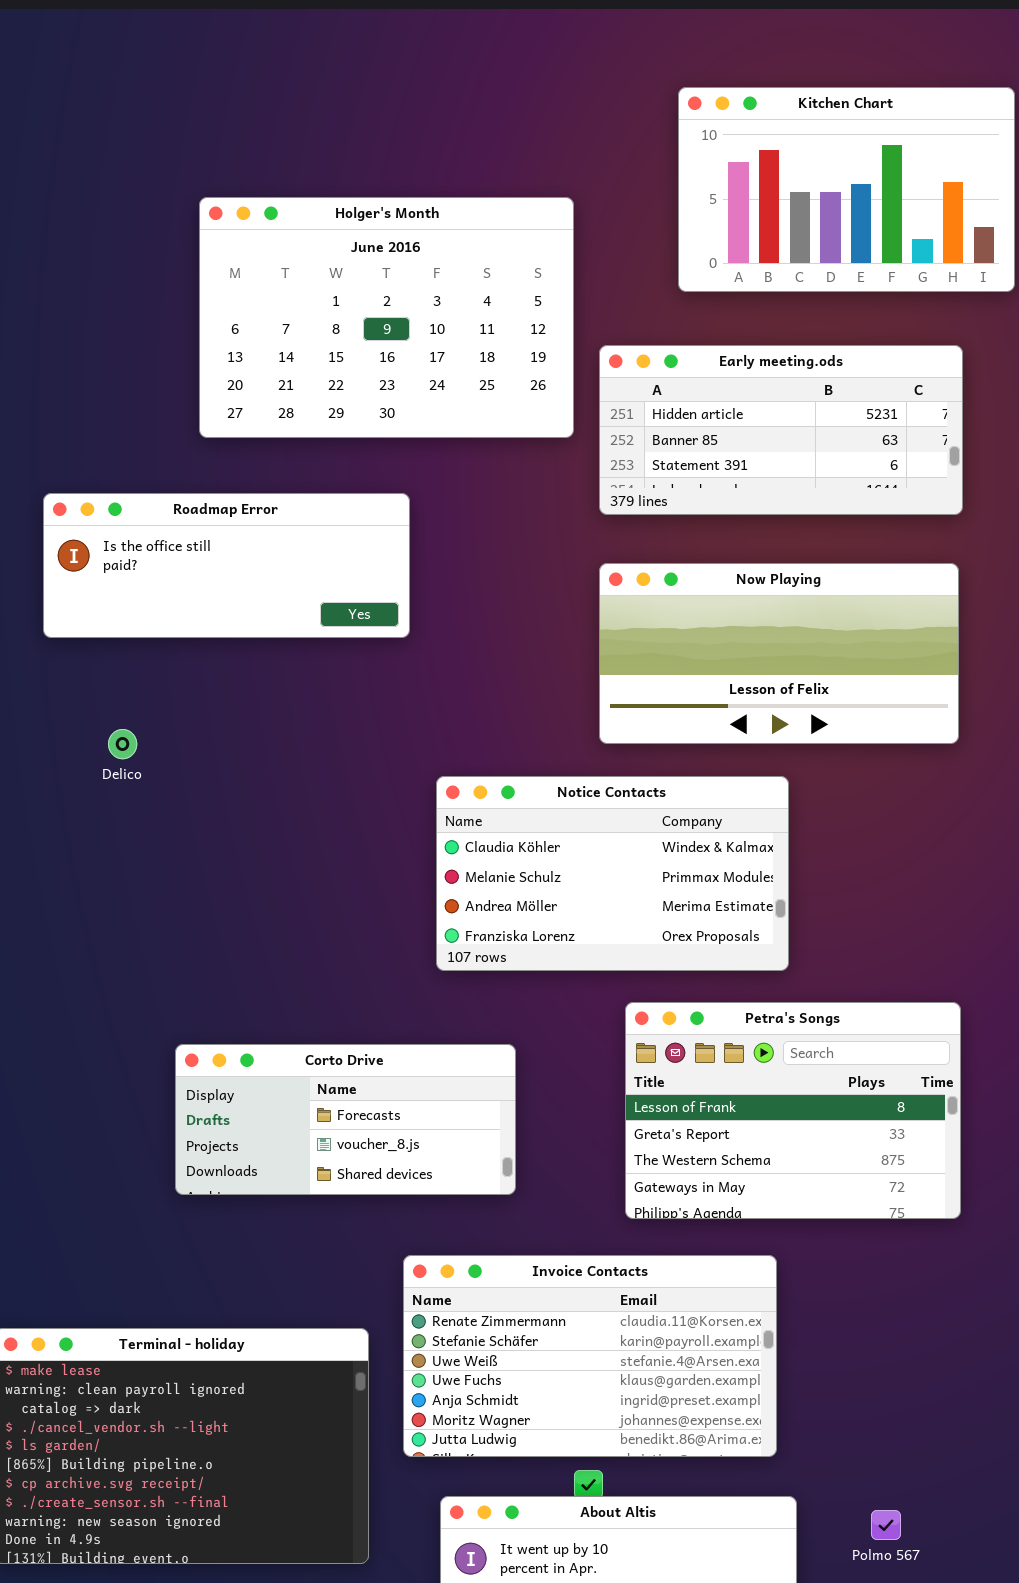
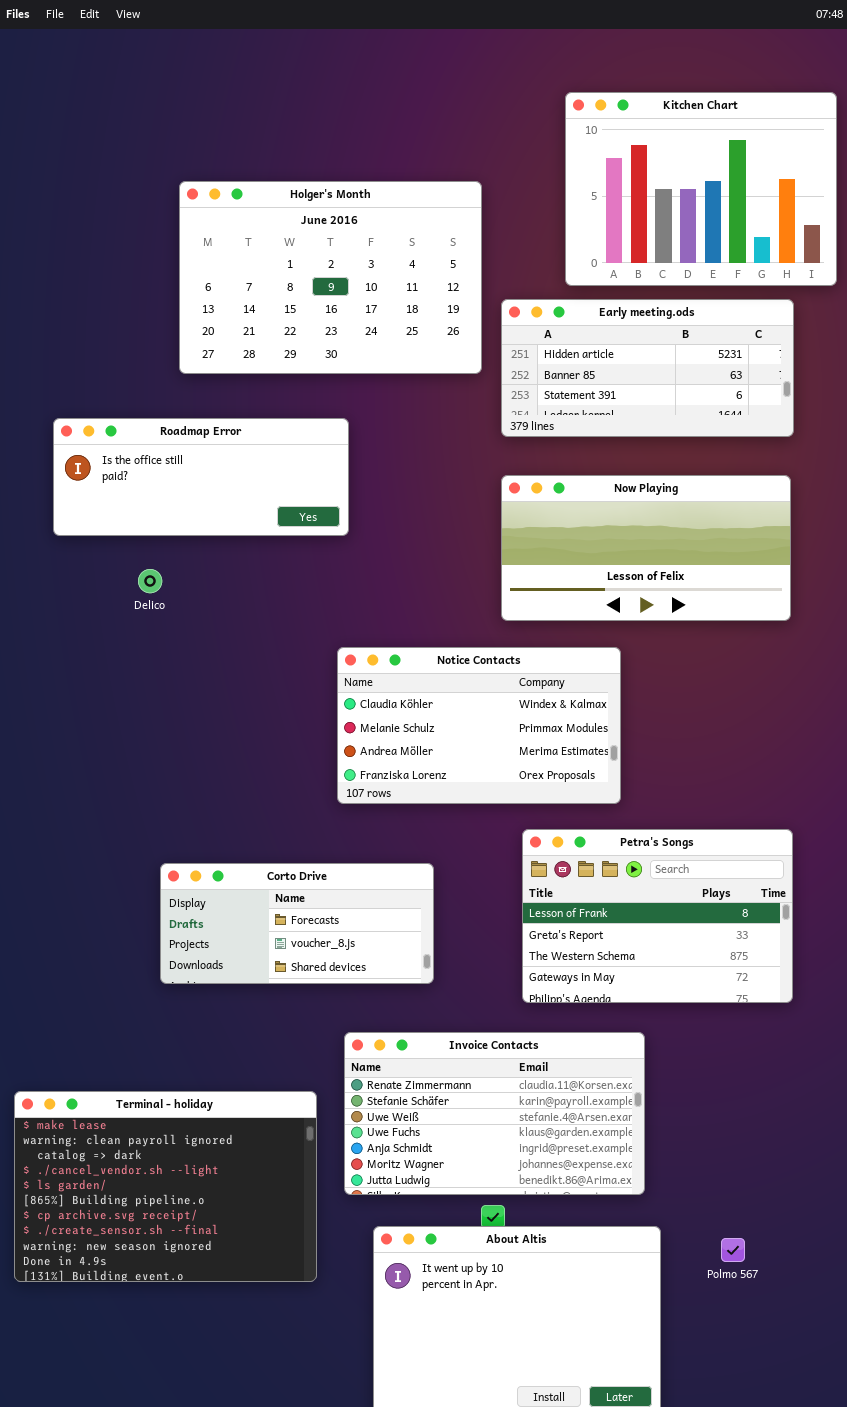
Kitchen Chart: [678,87,1015,292] -> [565,92,837,286], resized
Delico: [108,729,137,759] -> [138,569,162,593], moved
Notice Contacts: [436,776,789,971] -> [337,647,621,804], moved

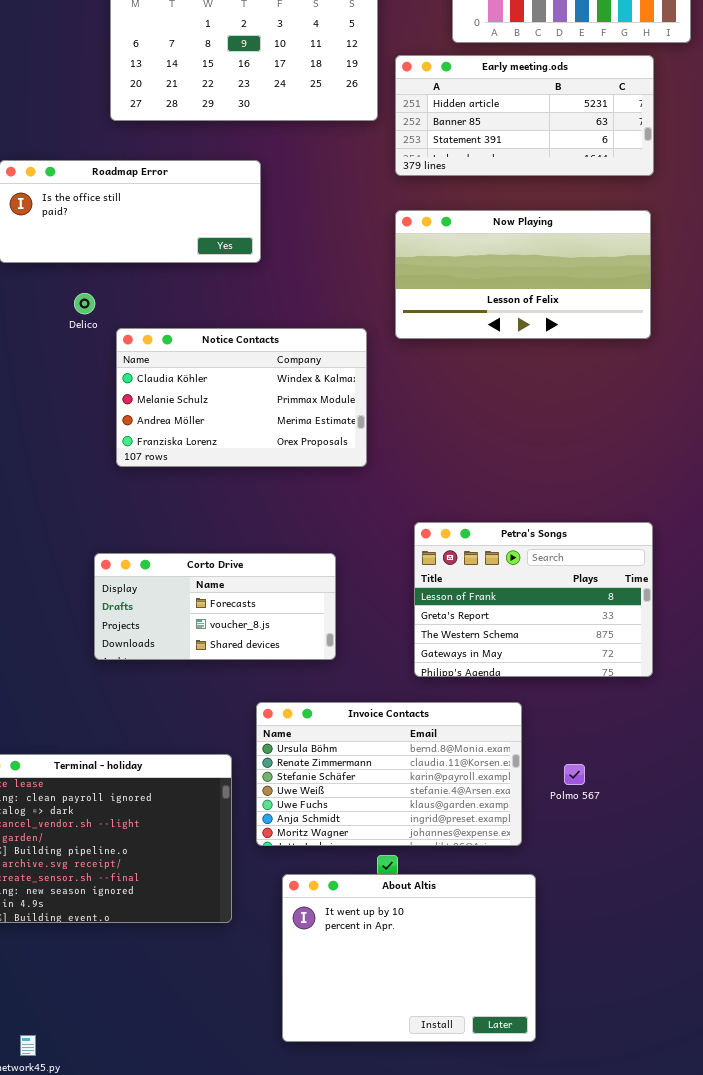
Notice Contacts: [337,647,621,804] -> [116,328,367,467], moved
Invoice Contacts: [344,1032,645,1195] -> [256,702,522,846], scrolled up 1 row
Polmo 567: [721,1238,745,1262] -> [564,764,585,785], moved

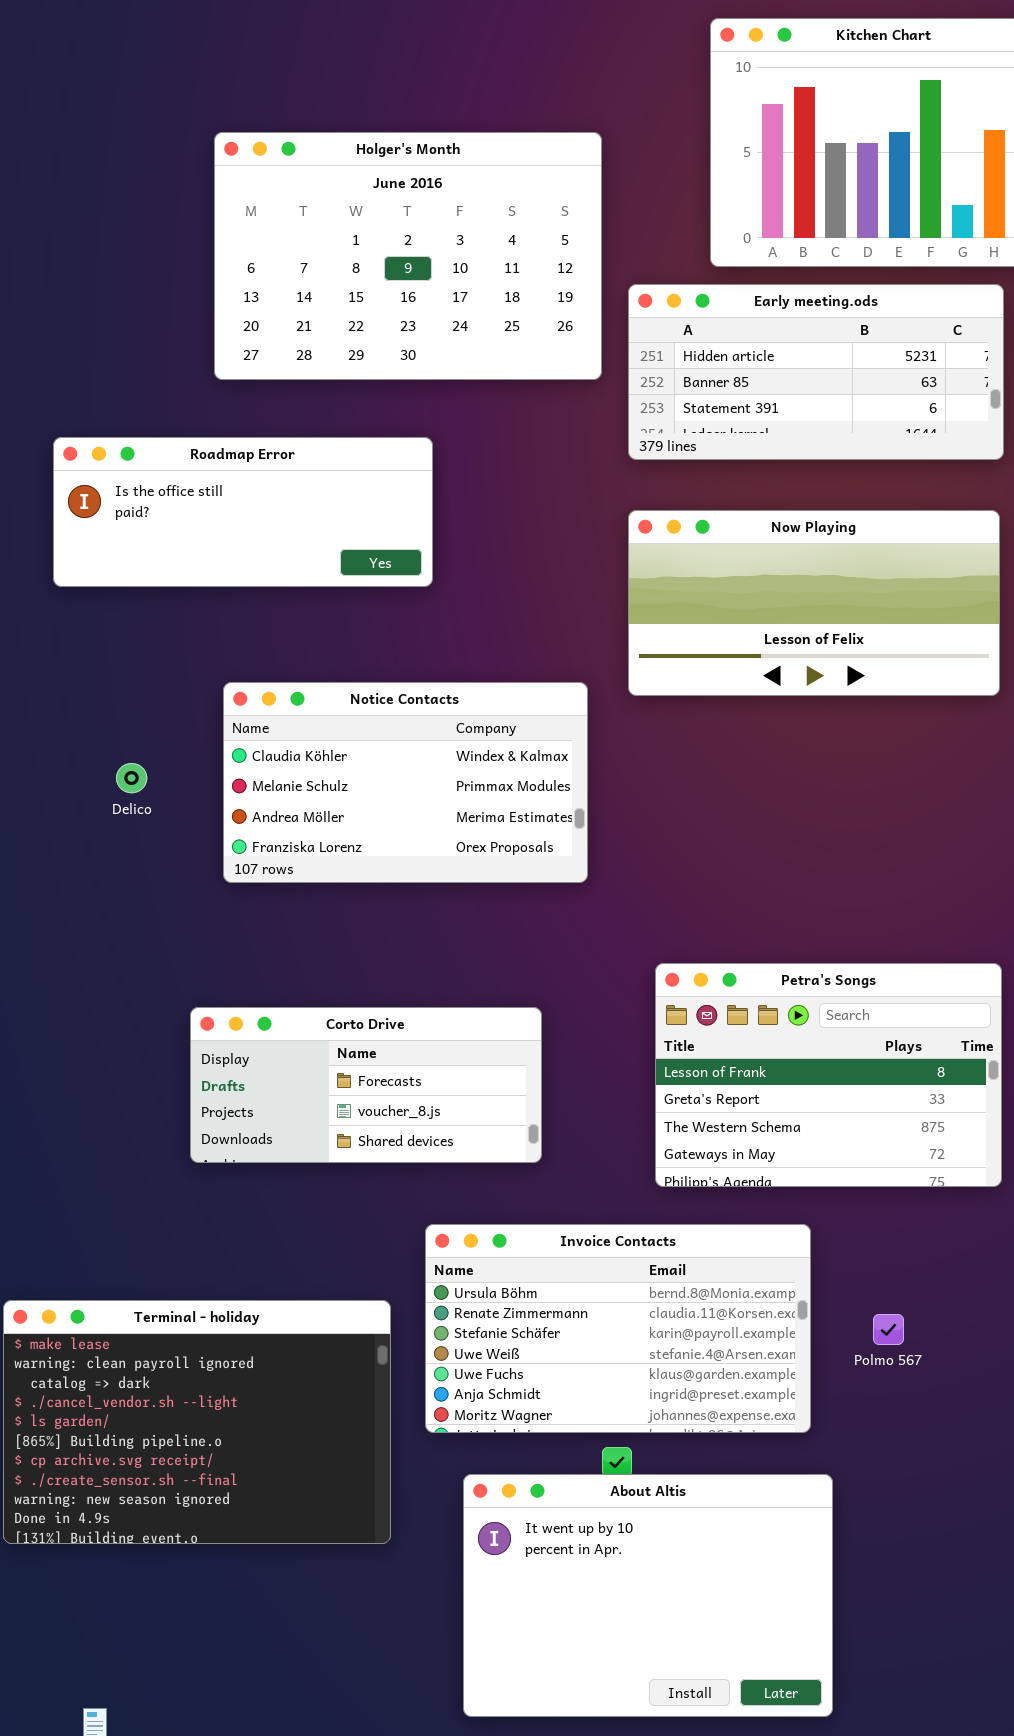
Delico: [74,293,95,314] -> [116,763,147,793], moved

